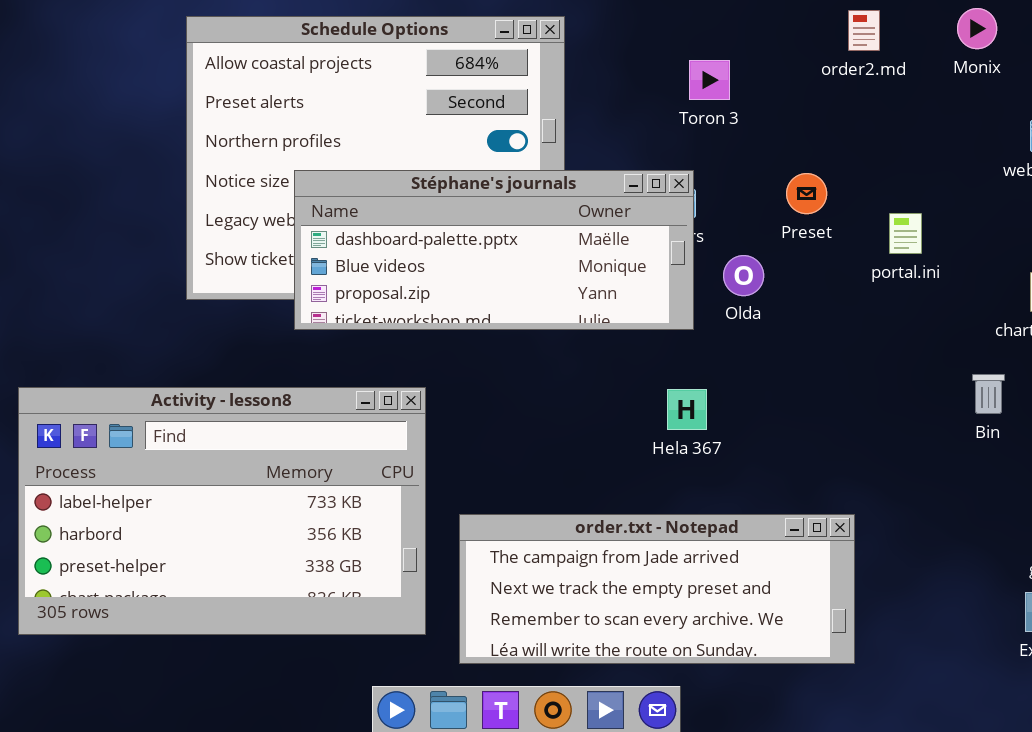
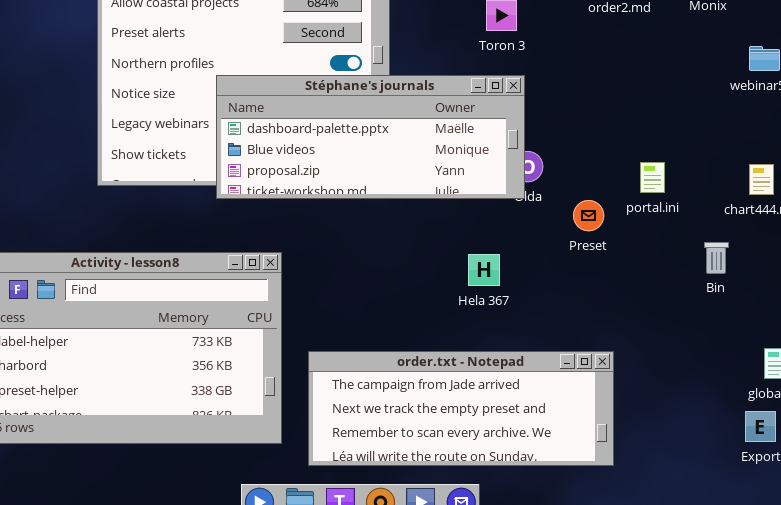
Stéphane's journals: [294,170,694,330] -> [216,75,525,199], moved
Preset: [786,173,827,214] -> [573,200,604,231], moved
portal.ini: [889,213,922,254] -> [640,162,665,193], moved

